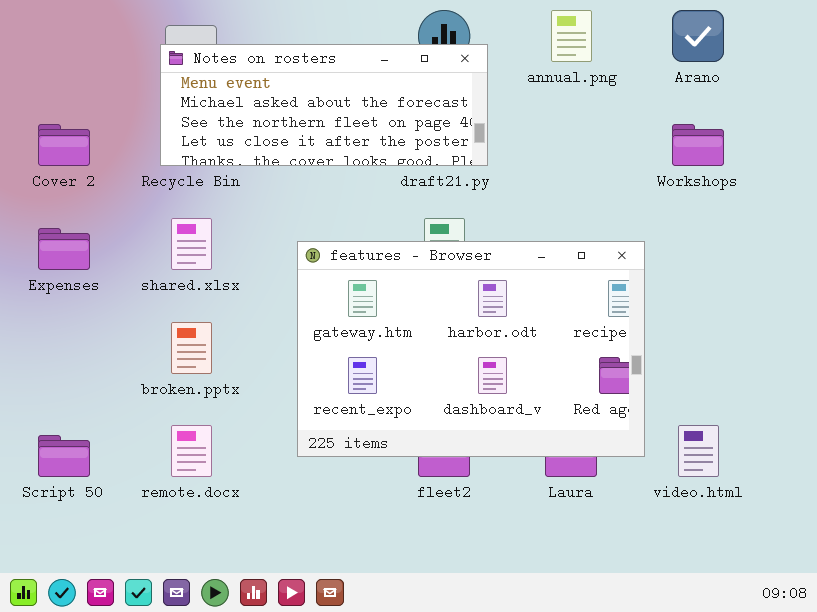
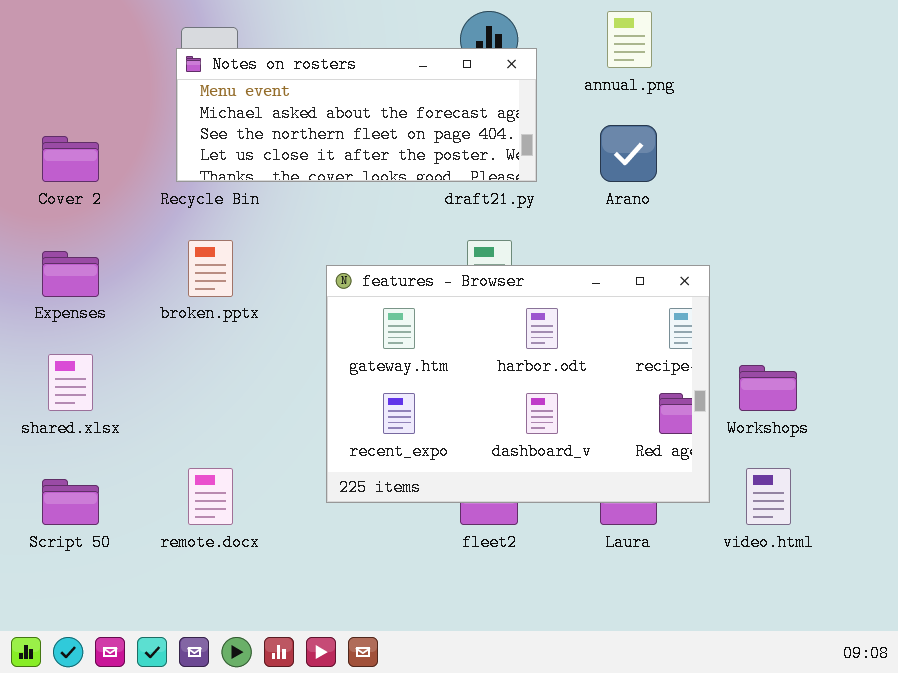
Arano: [672,10,724,62] -> [600,125,657,182], moved
Workshops: [672,124,724,166] -> [739,365,797,411], moved
shared.xlsx: [171,218,212,270] -> [48,354,93,411], moved
broken.pptx: [171,322,212,374] -> [188,240,233,297], moved

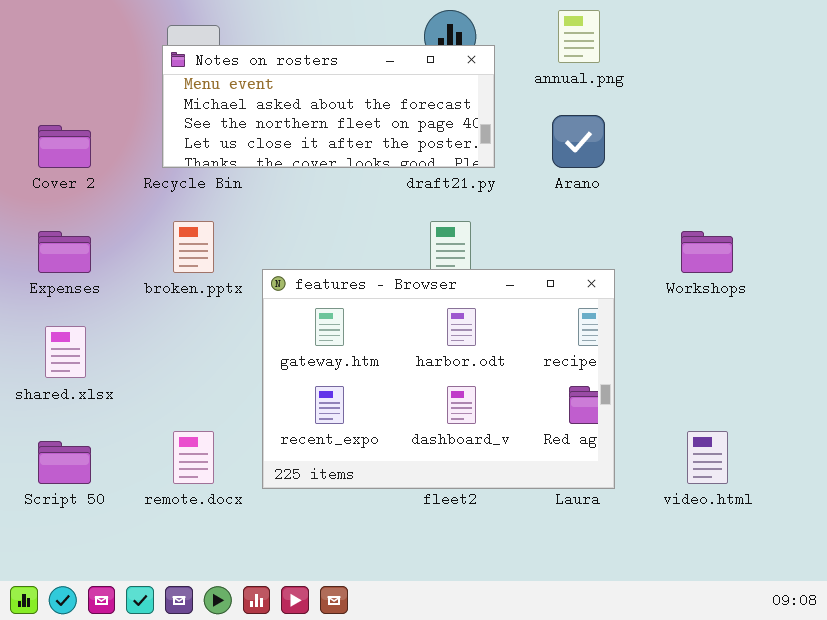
features - Browser: [326,265,710,503] -> [262,269,615,489], moved
Workshops: [739,365,797,411] -> [681,231,733,273], moved

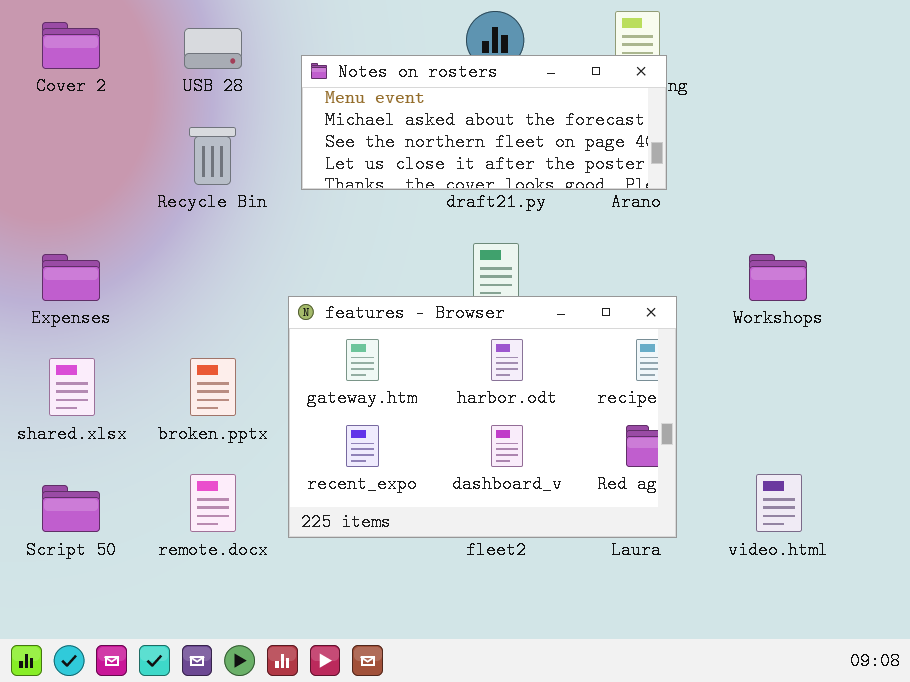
Notes on rosters: [162,45,495,168] -> [301,55,667,190], moved
Cover 2: [38,125,91,168] -> [42,22,100,69], moved
broken.pptx: [173,221,214,273] -> [190,358,236,416], moved

